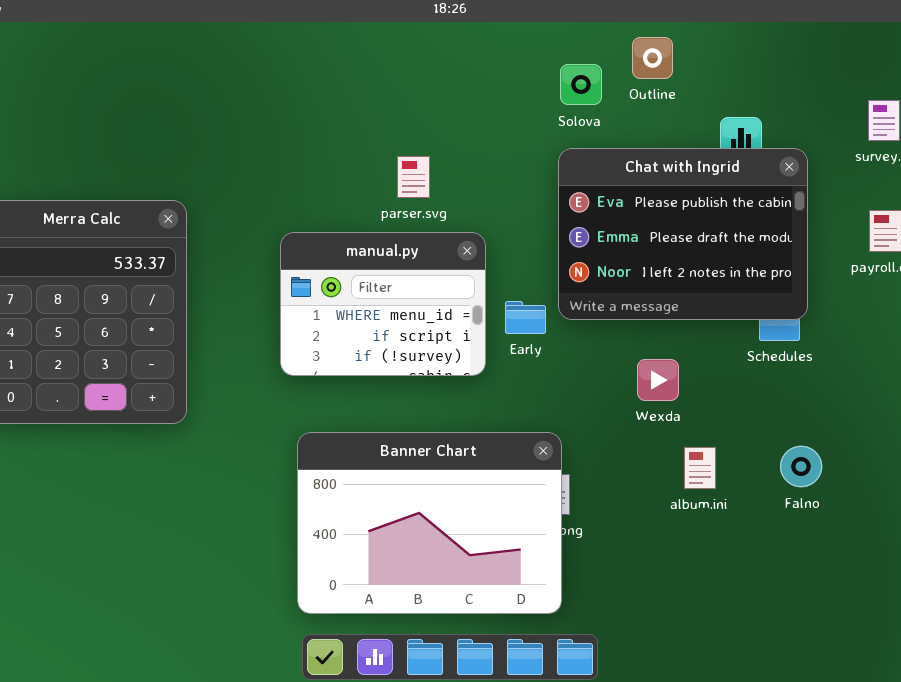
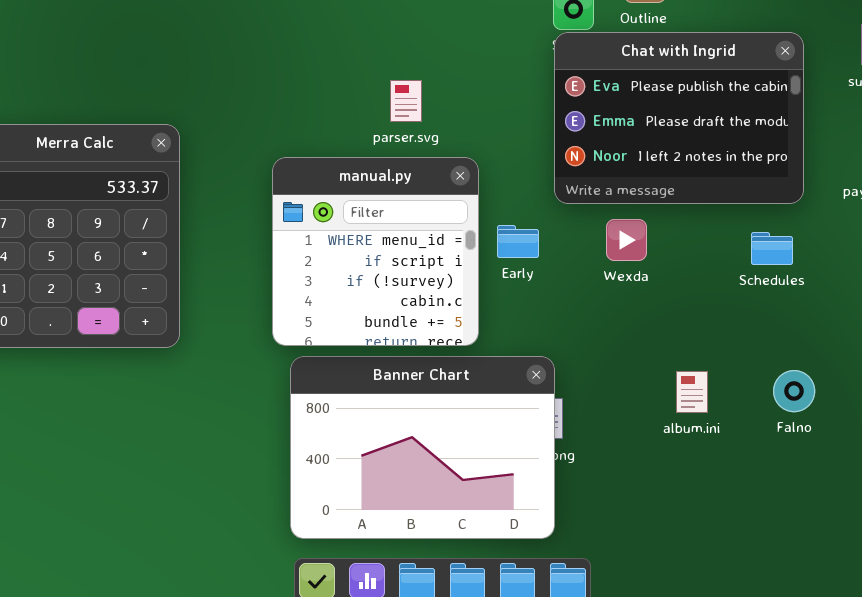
Chat with Ingrid: [558,148,808,320] -> [554,32,804,204], moved
manual.py: [280,232,486,376] -> [272,157,479,346], resized
Wexda: [637,359,679,401] -> [606,219,647,261], moved

